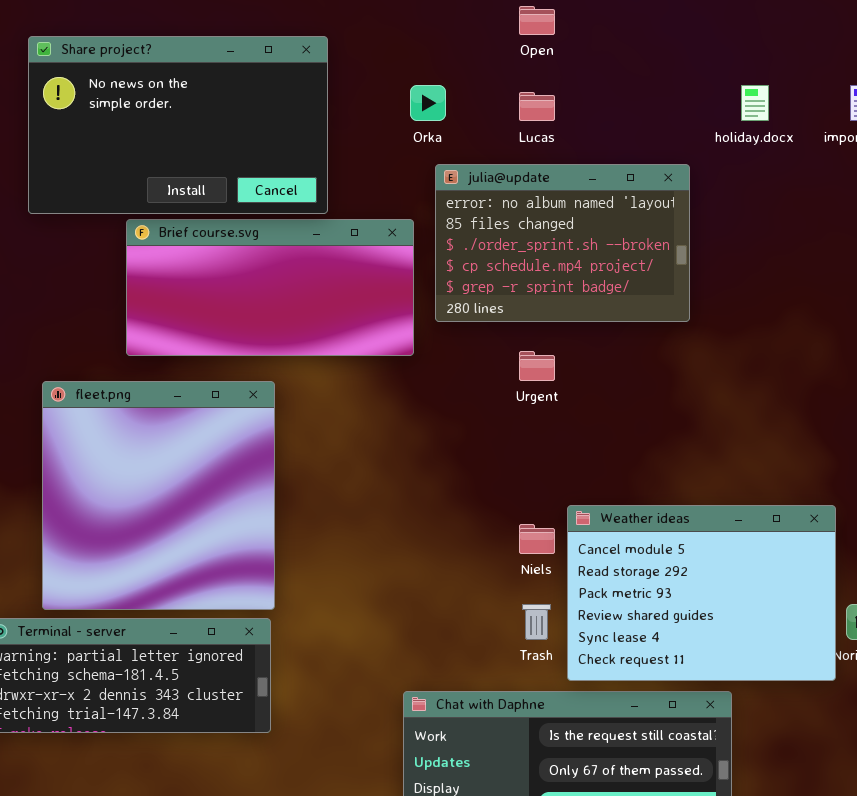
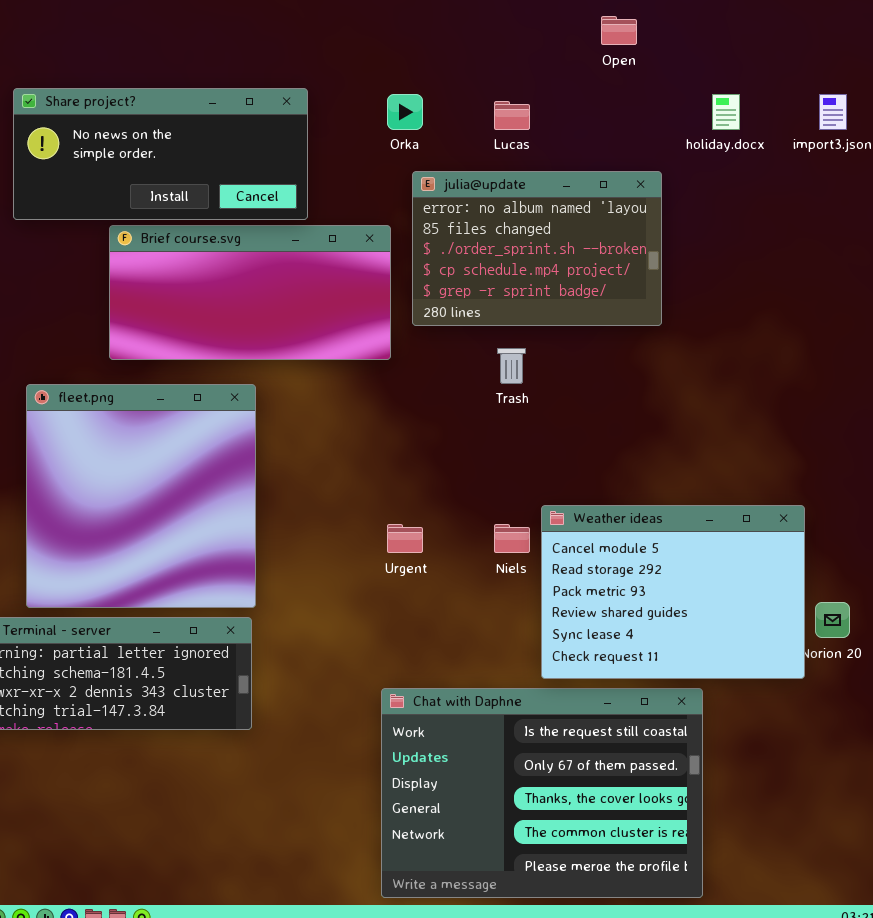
Open: [519,6,555,35] -> [601,16,637,45], moved
Share project?: [28,36,328,214] -> [13,88,308,220], resized
Urgent: [519,351,555,381] -> [387,524,423,553], moved
Trash: [522,604,551,640] -> [497,348,526,384], moved

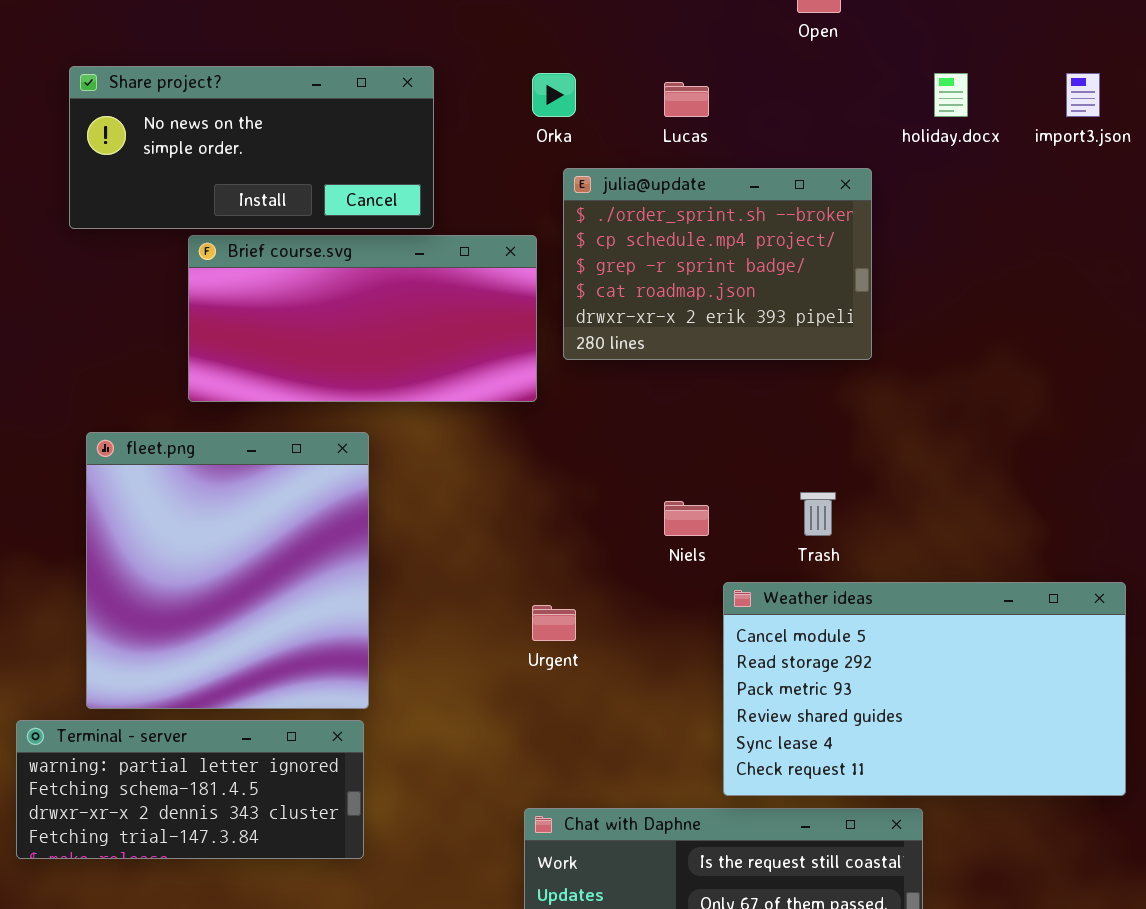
julia@update: [412,171,662,326] -> [563,168,872,360], scrolled down 2 rows
Trash: [497,348,526,384] -> [800,492,836,536], moved
Weather ideas: [541,505,805,679] -> [723,582,1126,796], resized
Niels: [494,524,530,553] -> [664,501,709,536], moved

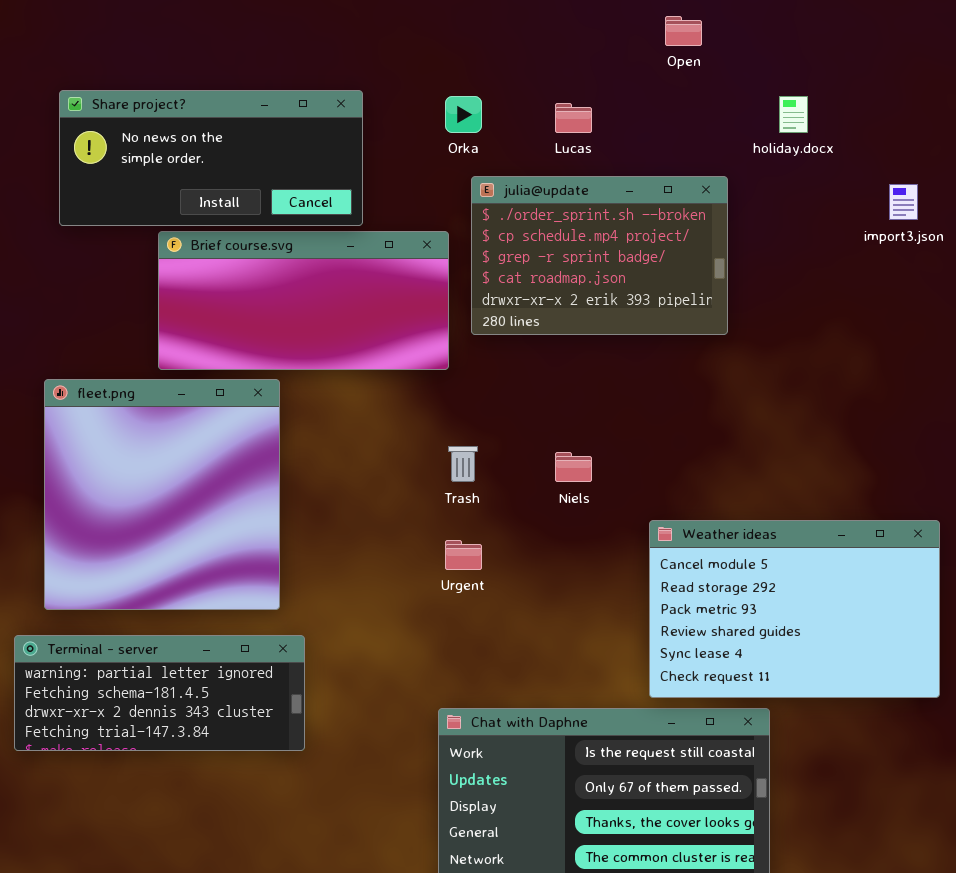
import3.json: [1066,73,1100,117] -> [889,184,918,220], moved
fleet.png: [86,432,369,709] -> [44,379,280,610], moved
Trash: [800,492,836,536] -> [448,446,478,482], moved
Weather ideas: [723,582,1126,796] -> [649,520,940,698], resized

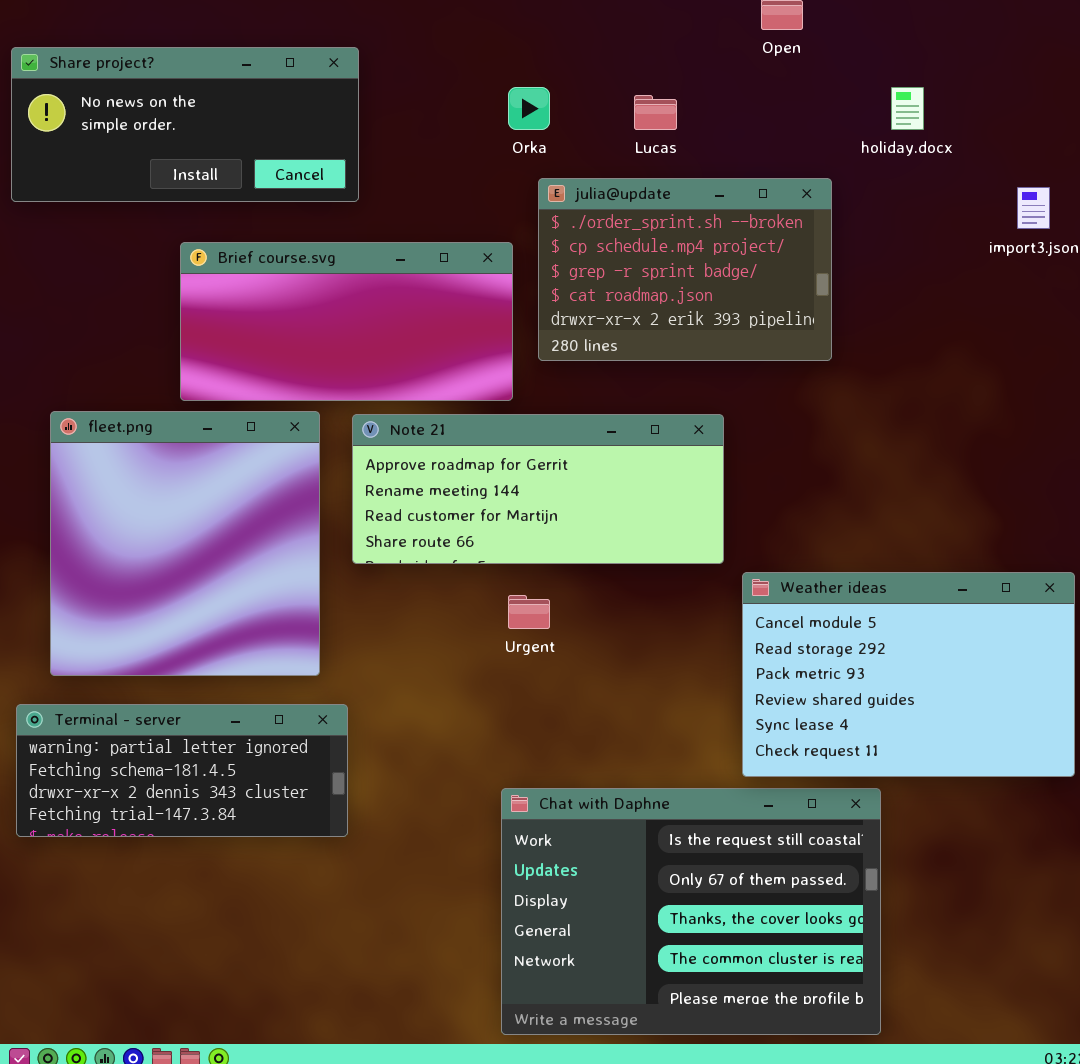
Share project?: [59,90,363,226] -> [11,47,359,202], moved
Note 21: none -> [352,414,724,564], opened

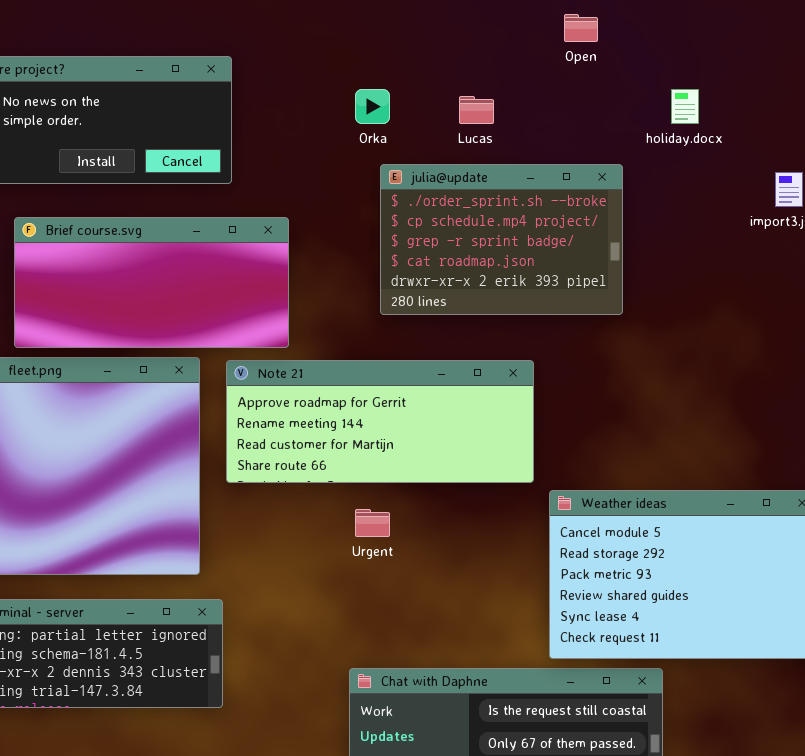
Brief course.svg: [180,242,513,401] -> [14,217,289,348], moved

